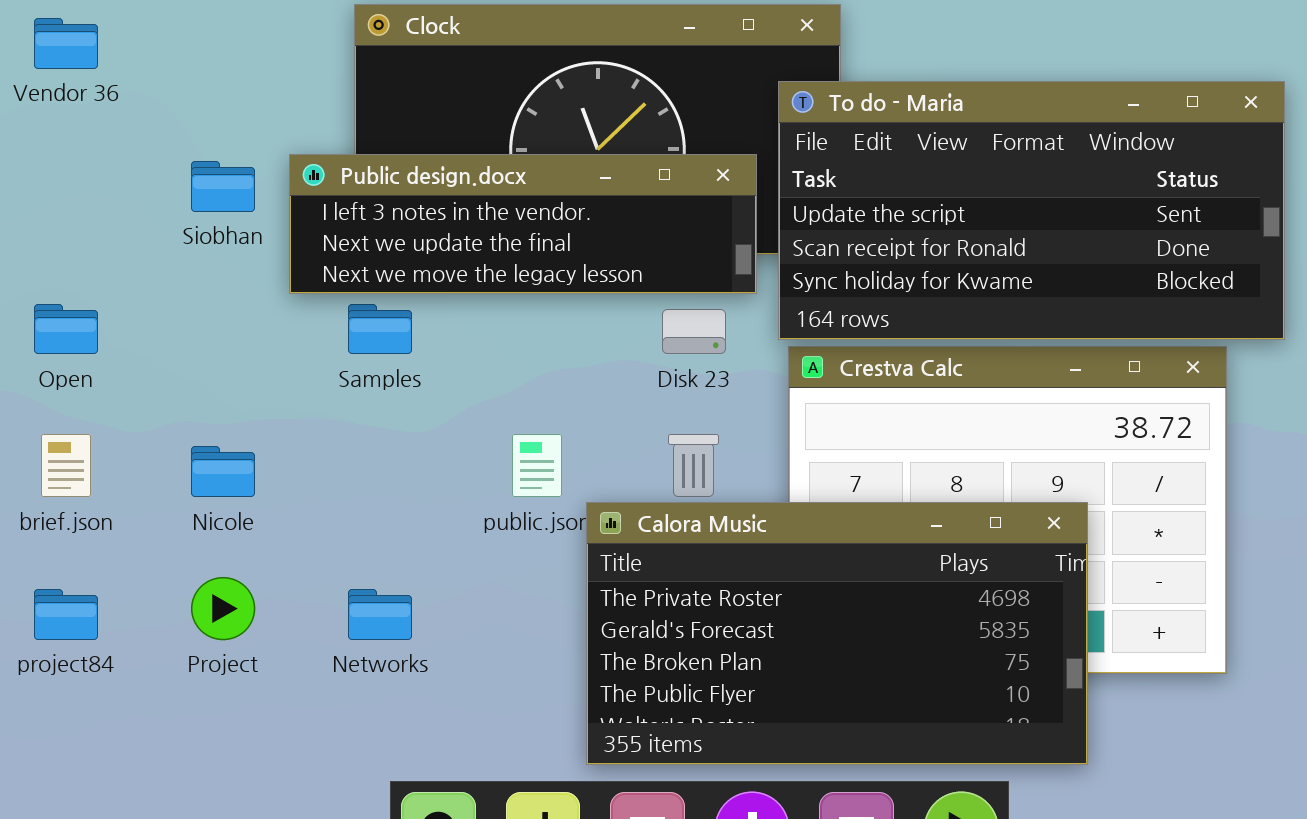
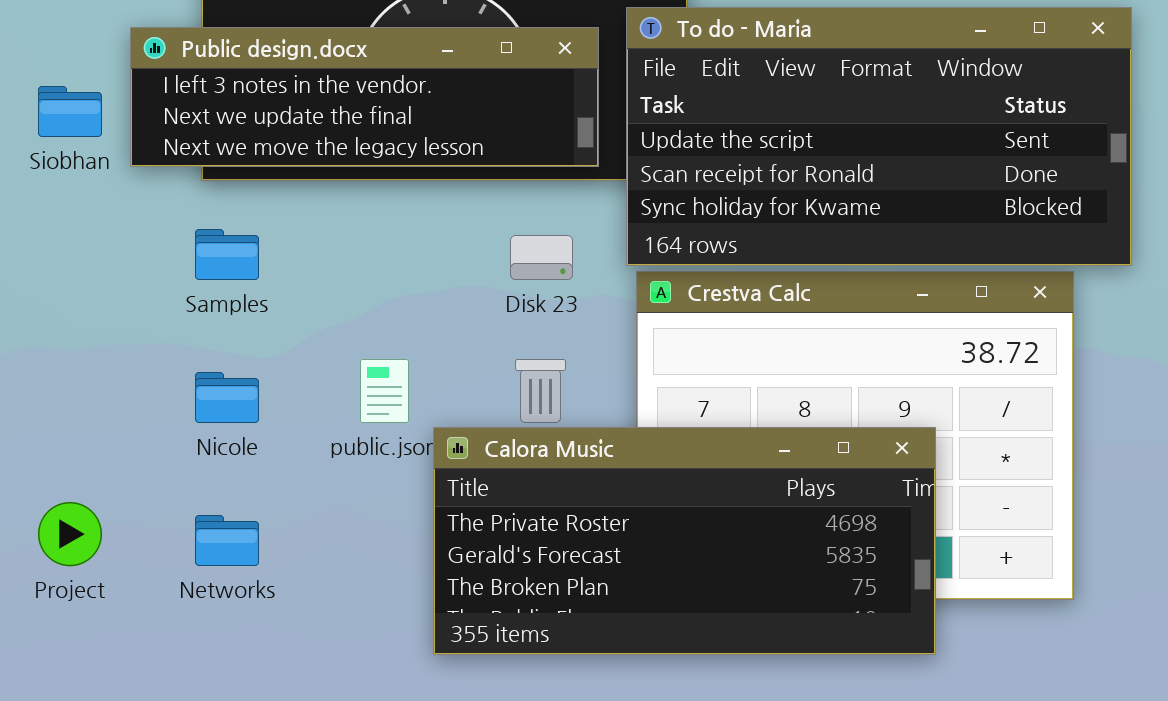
Public design.docx: [289,154,757,294] -> [130,27,599,167], moved
Nicole: [191,446,255,497] -> [195,372,259,423], moved
Calora Music: [586,502,1088,765] -> [433,427,936,655], resized

